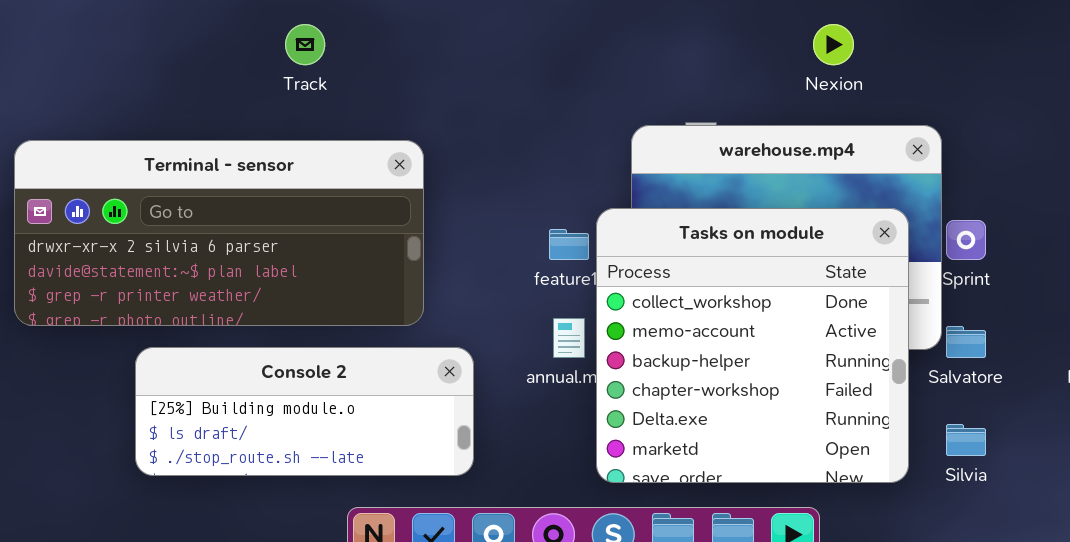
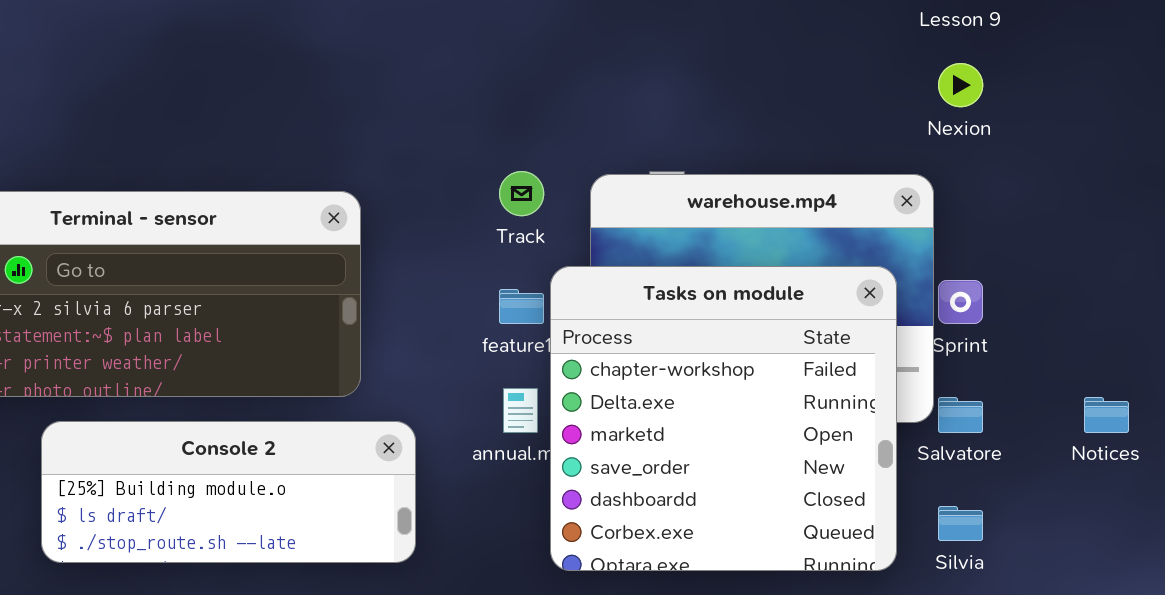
Track: [285,24,325,65] -> [499,171,544,216], moved
Nexion: [813,24,854,65] -> [938,63,983,107], moved
Tasks on module: [596,208,909,483] -> [550,266,897,571], scrolled down 3 rows

